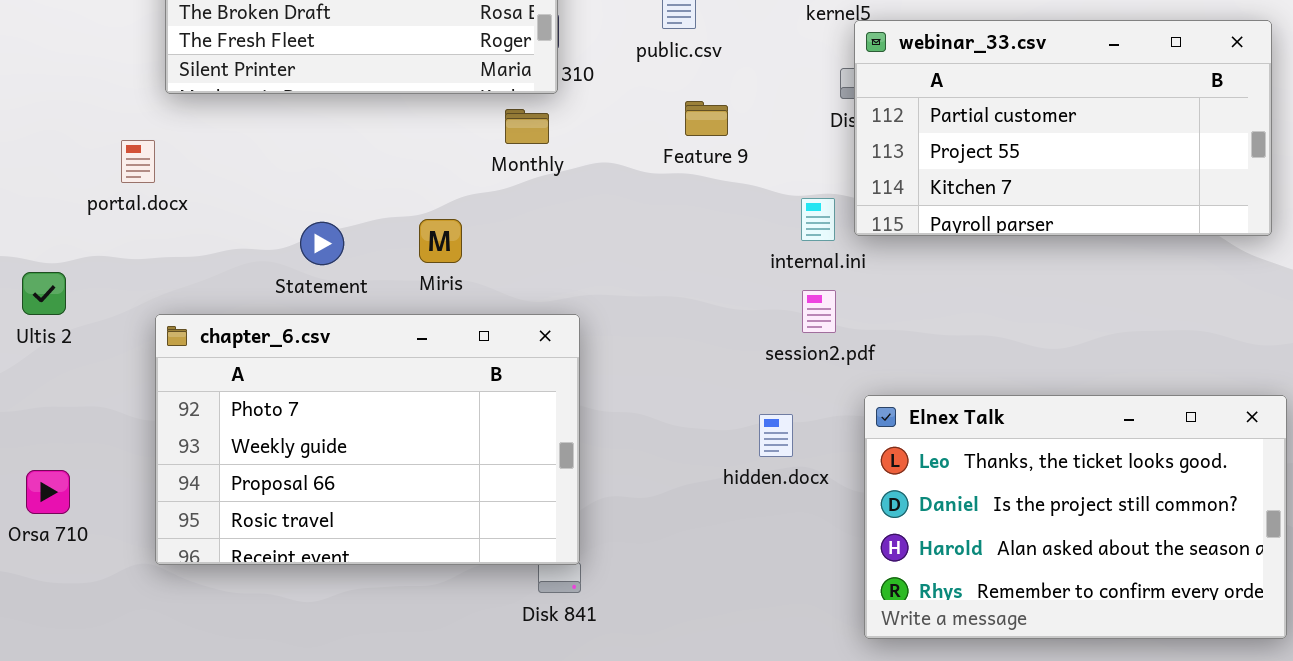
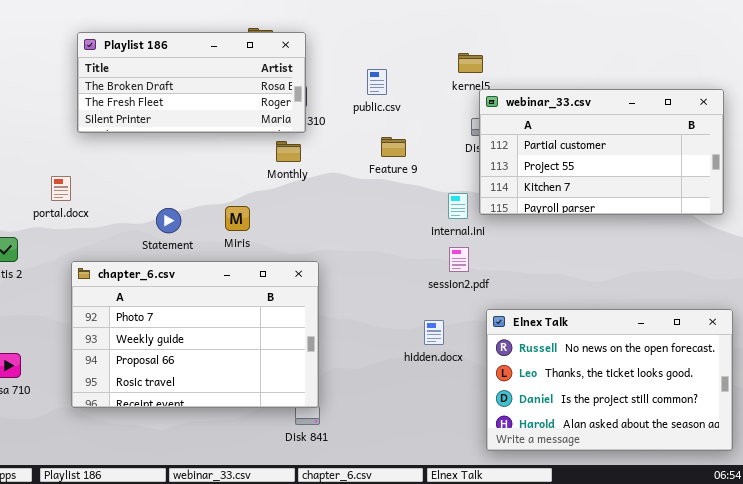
portal.docx: [121,140,155,183] -> [51,176,71,201], moved
Elnex Talk: [864,395,1287,639] -> [486,309,733,451], scrolled up 1 row

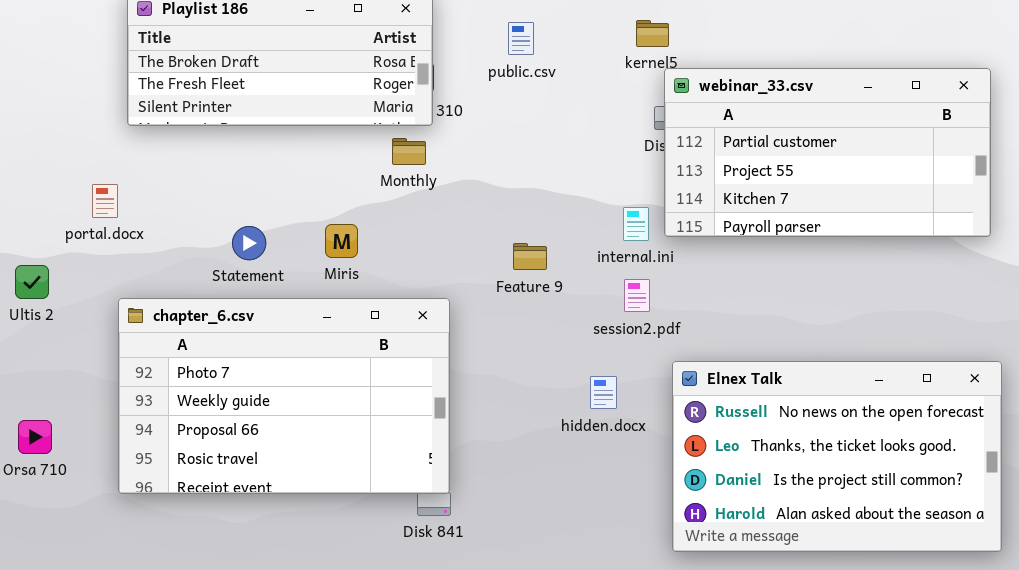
public.csv: [367,69,387,95] -> [508,22,534,55], moved
Feature 9: [381,137,406,157] -> [513,243,547,270], moved

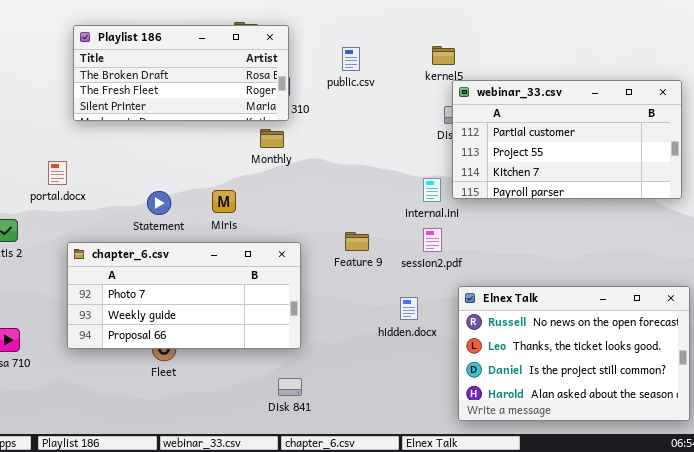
Feature 9: [513,243,547,270] -> [345,232,369,251], moved
chapter_6.csv: [118,298,450,494] -> [67,242,301,349], resized

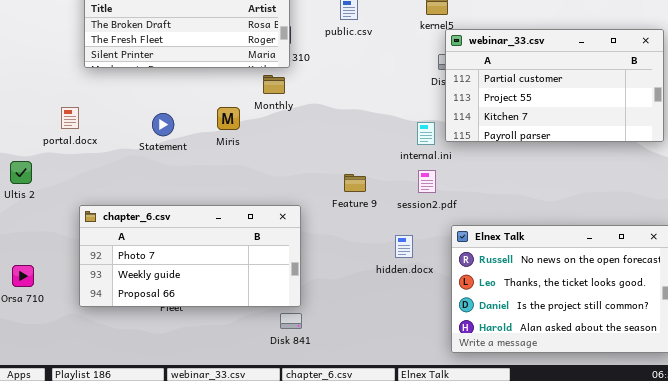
Miris: [212,190,236,213] -> [217,107,240,130], moved
Statement: [147,191,171,215] -> [152,113,174,136], moved
chapter_6.csv: [67,242,301,349] -> [79,205,301,307], moved

